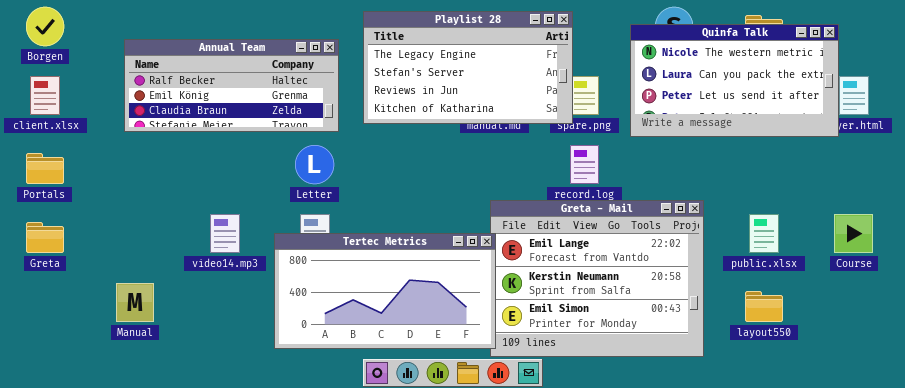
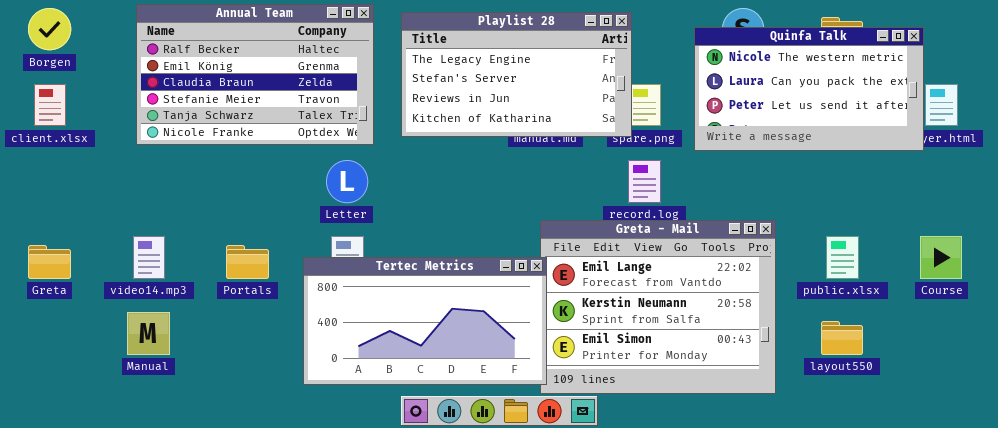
Annual Team: [124,39,339,132] -> [136,4,374,145], resized
Portals: [26,153,64,184] -> [226,245,269,279], moved
video14.mp3: [210,214,240,253] -> [133,236,165,279], moved

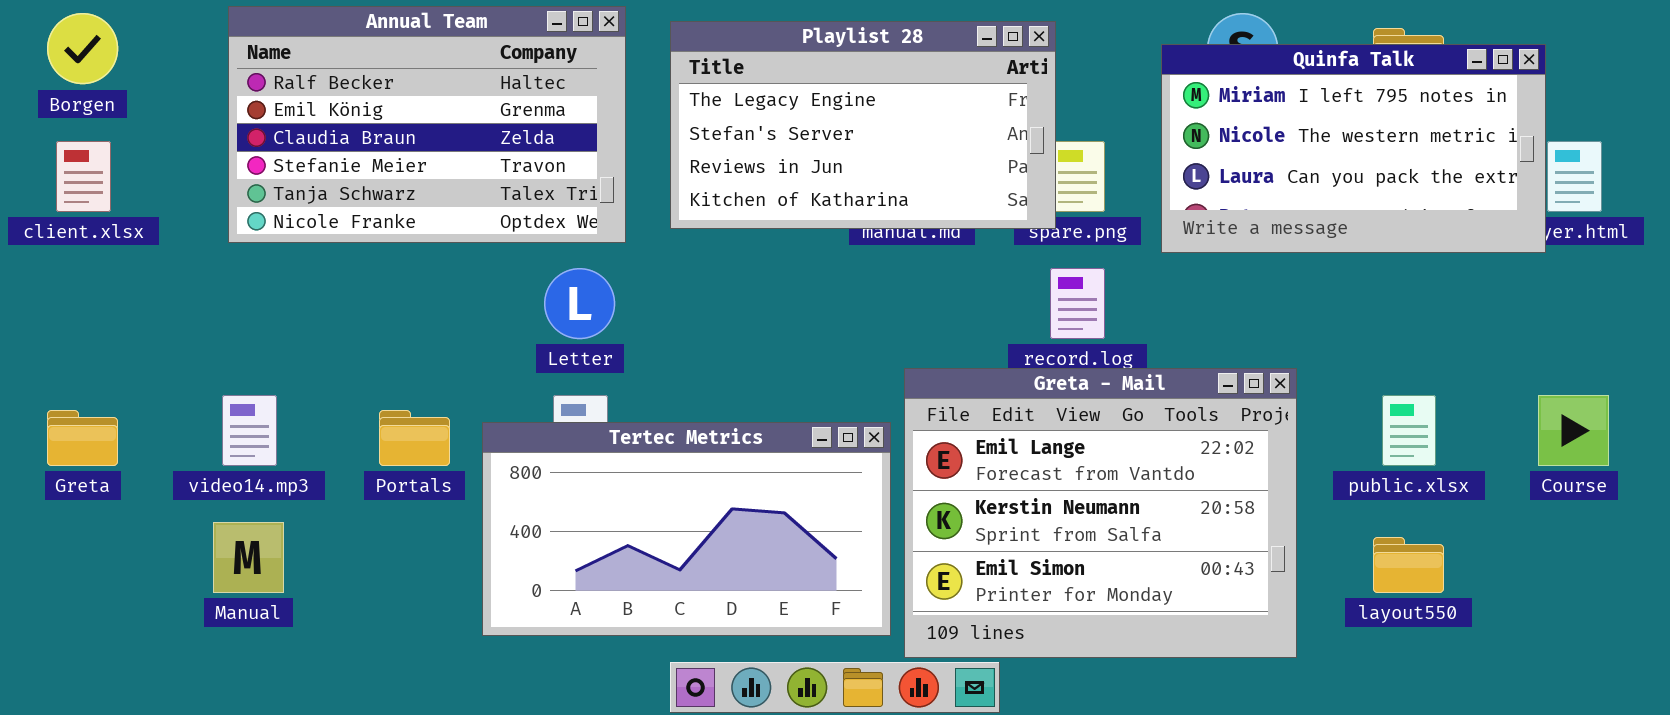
Quinfa Talk: [694,27,924,151] -> [1161,44,1546,253], scrolled up 1 row
Tertec Metrics: [303,257,547,385] -> [482,422,891,636], moved

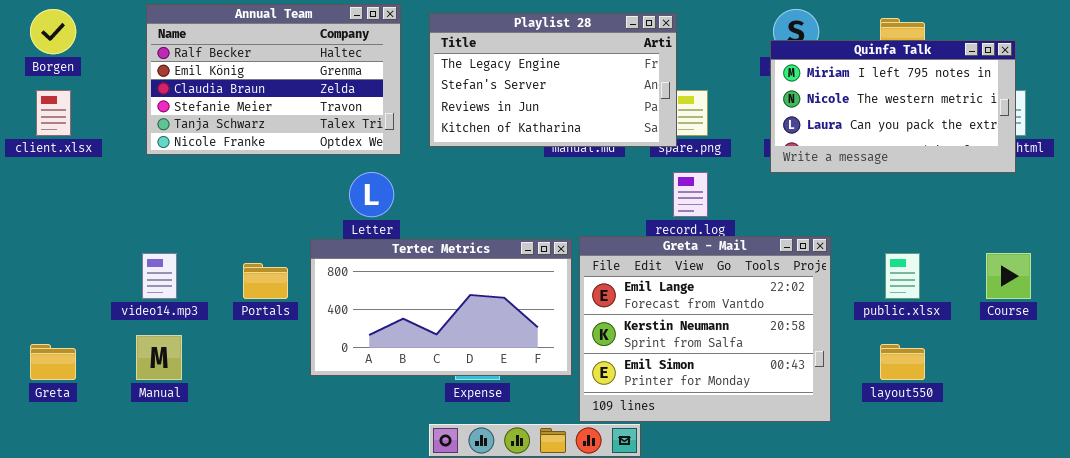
Quinfa Talk: [1161,44,1546,253] -> [770,40,1016,173], moved
Greta: [47,410,118,466] -> [30,344,76,380], moved
Tertec Metrics: [482,422,891,636] -> [310,239,572,376], moved

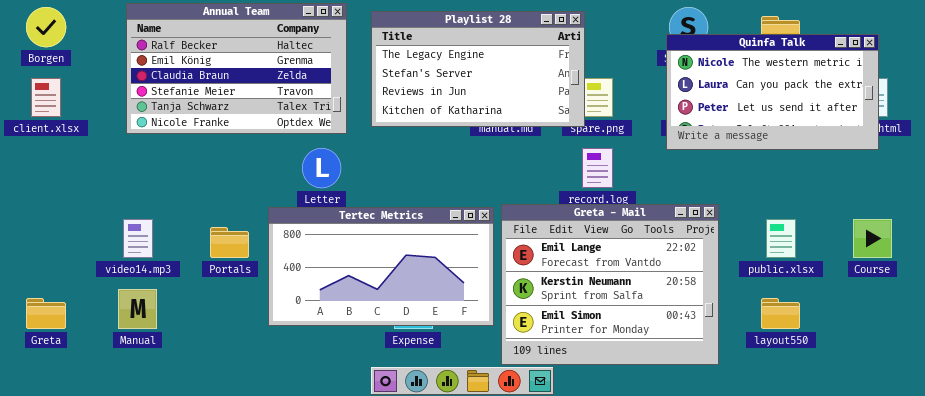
Quinfa Talk: [770,40,1016,173] -> [666,34,879,150], scrolled down 1 row

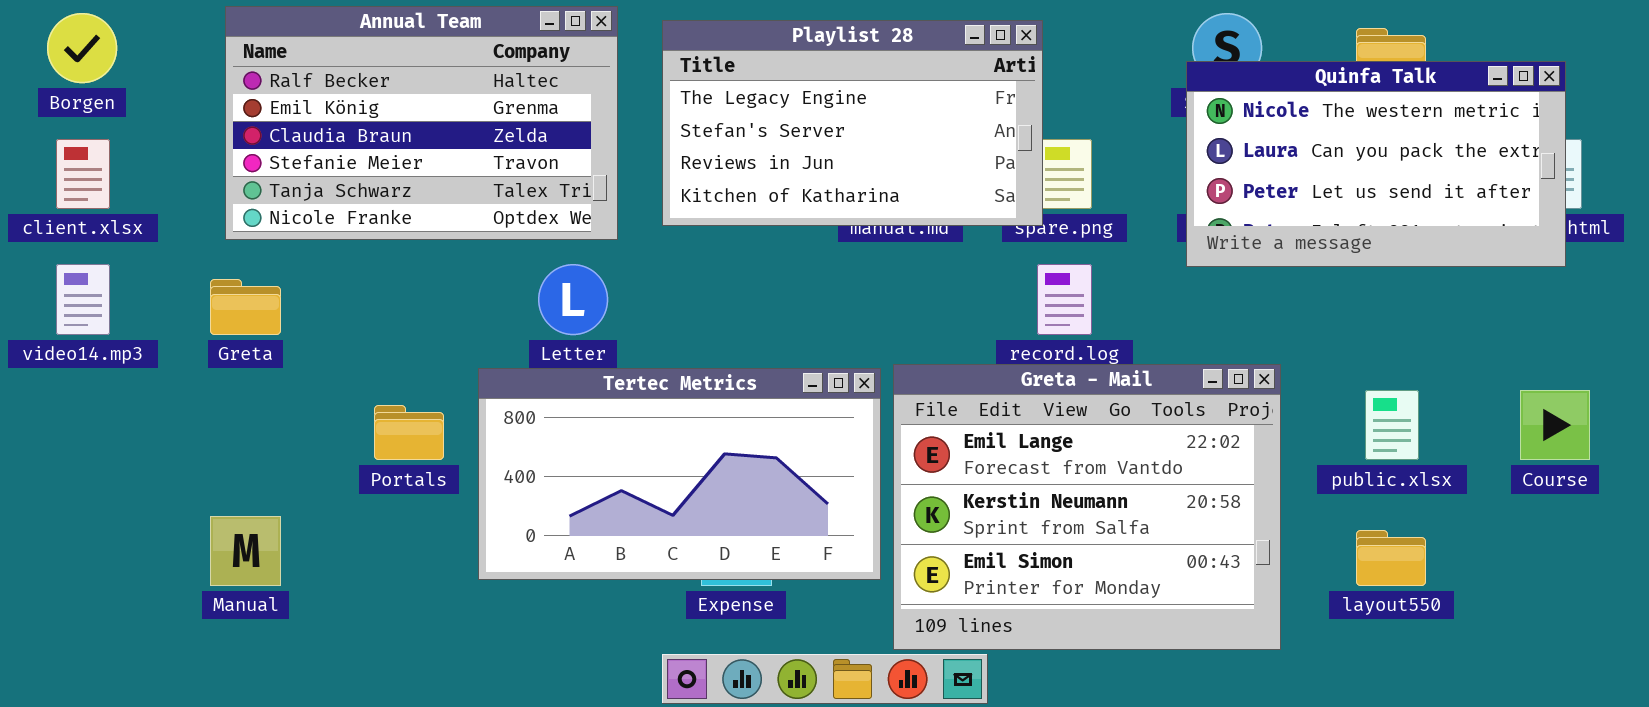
video14.mp3: [123,219,153,258] -> [56,264,110,335], moved
Greta: [26,298,66,329] -> [210,279,281,335], moved

